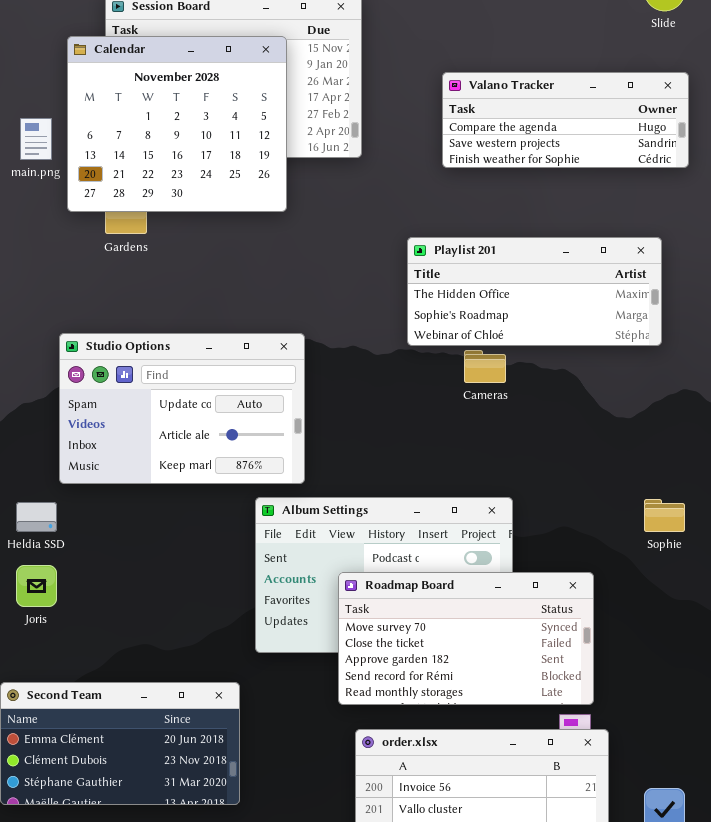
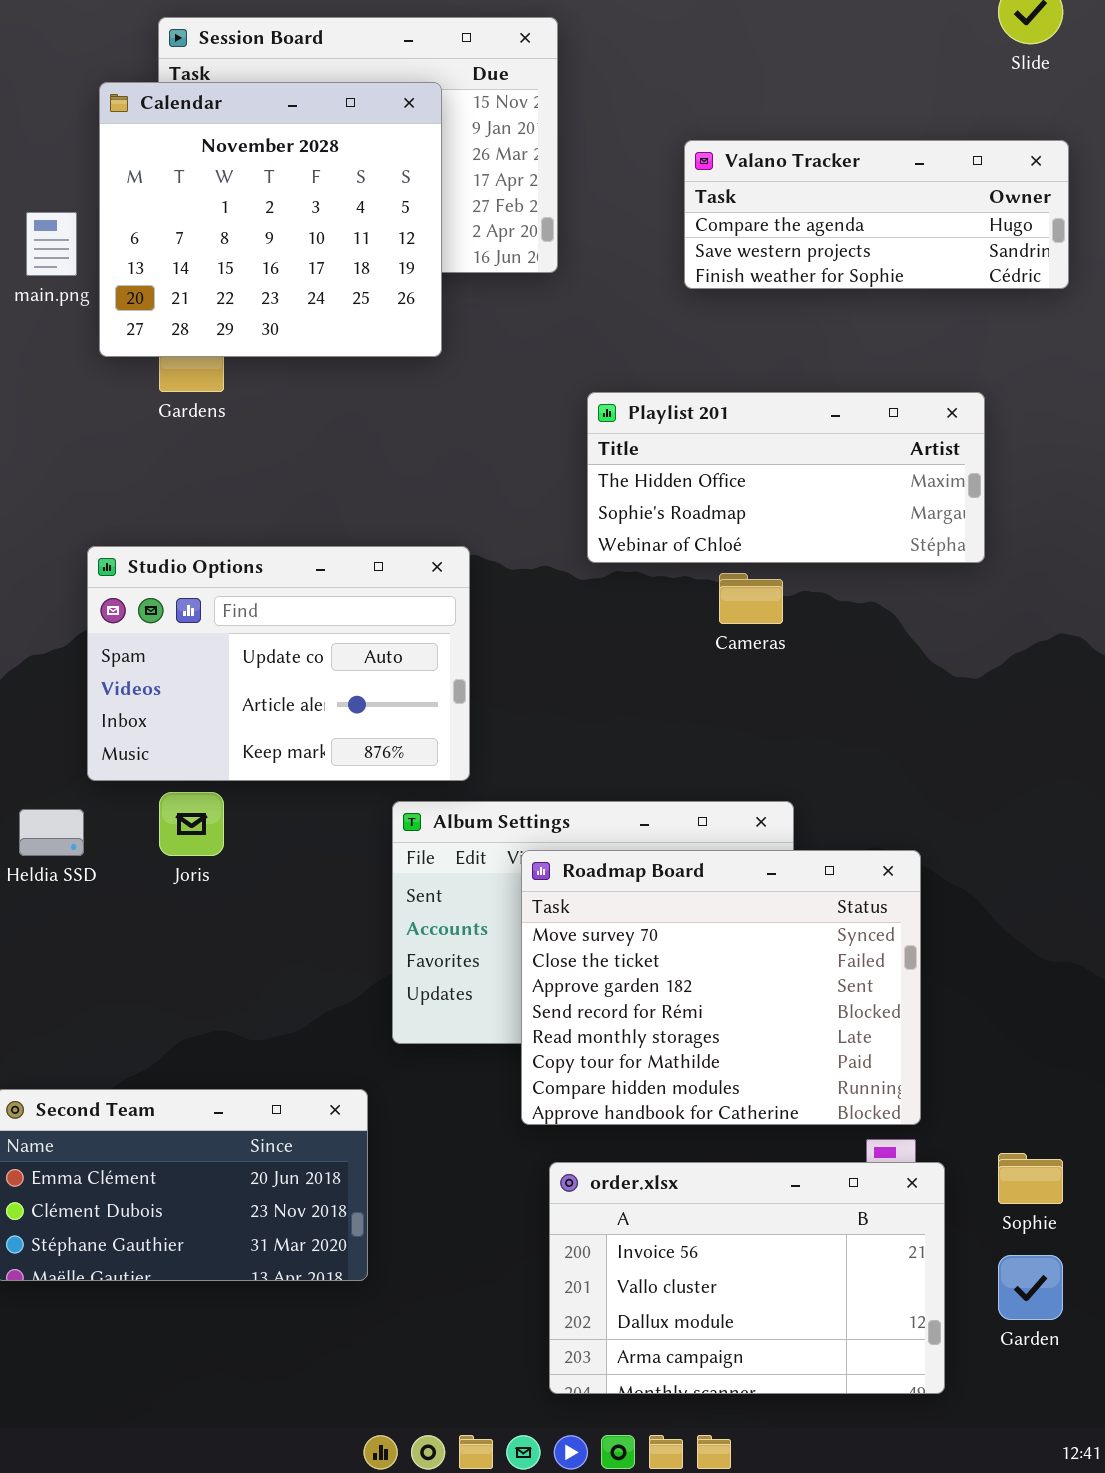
Playlist 201: [407,237,662,346] -> [587,392,985,563], moved
Sophie: [644,499,685,532] -> [998,1153,1063,1204], moved
Joris: [16,565,57,607] -> [159,792,224,856], moved
Roadmap Board: [338,572,594,705] -> [521,850,921,1125], resized

